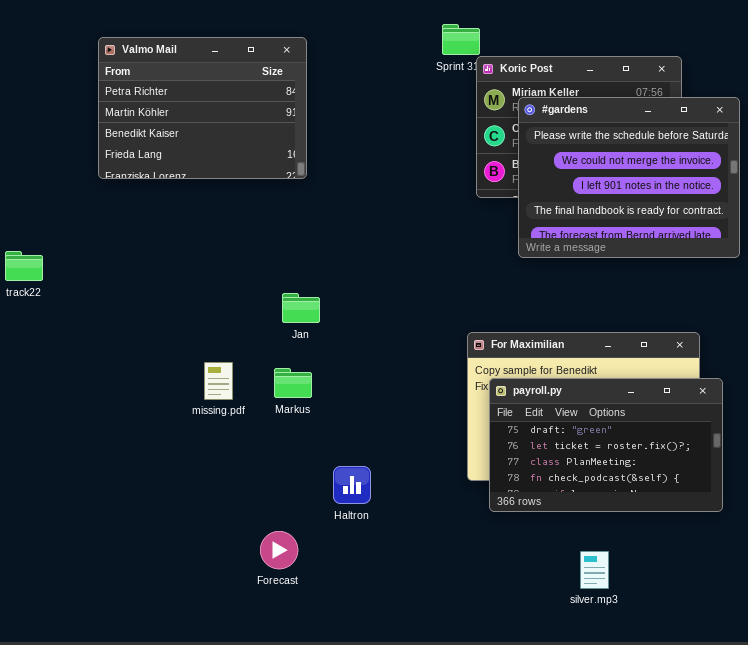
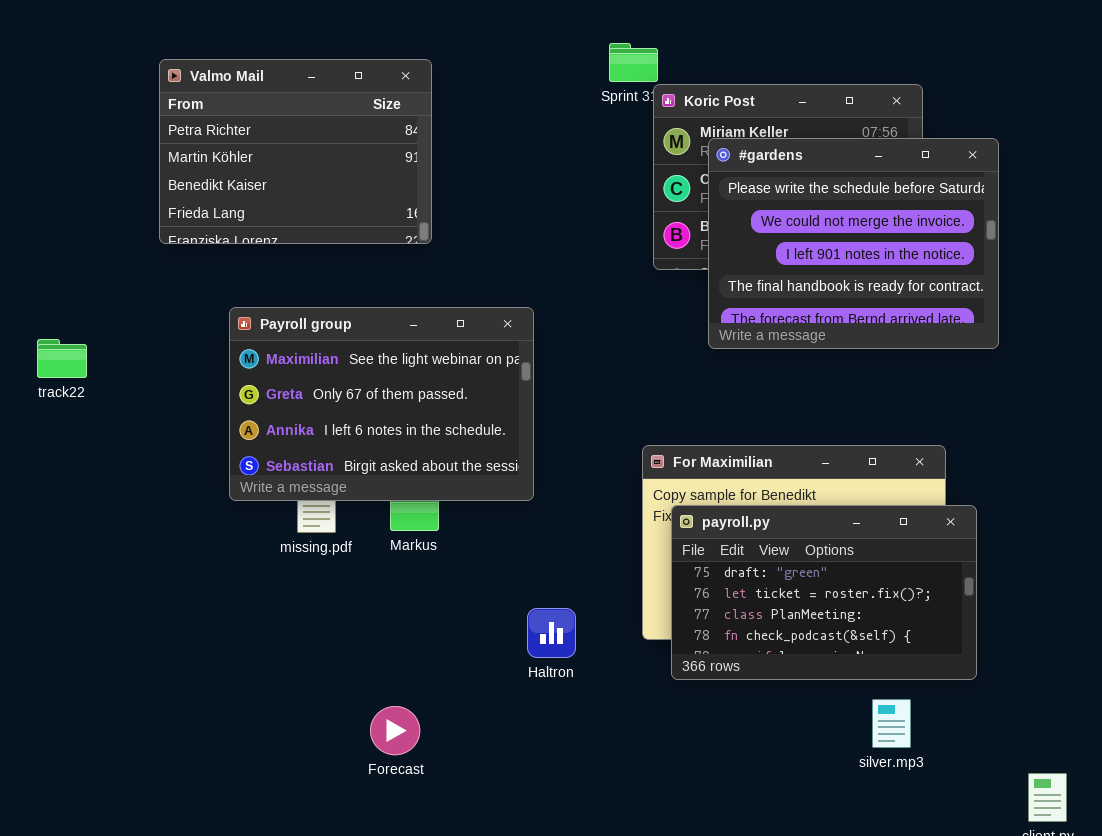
Payroll group: none -> [229,307,534,501], opened
Haltron: [333,466,371,504] -> [527,608,576,658], moved
silver.mp3: [580,551,609,589] -> [872,699,911,748], moved

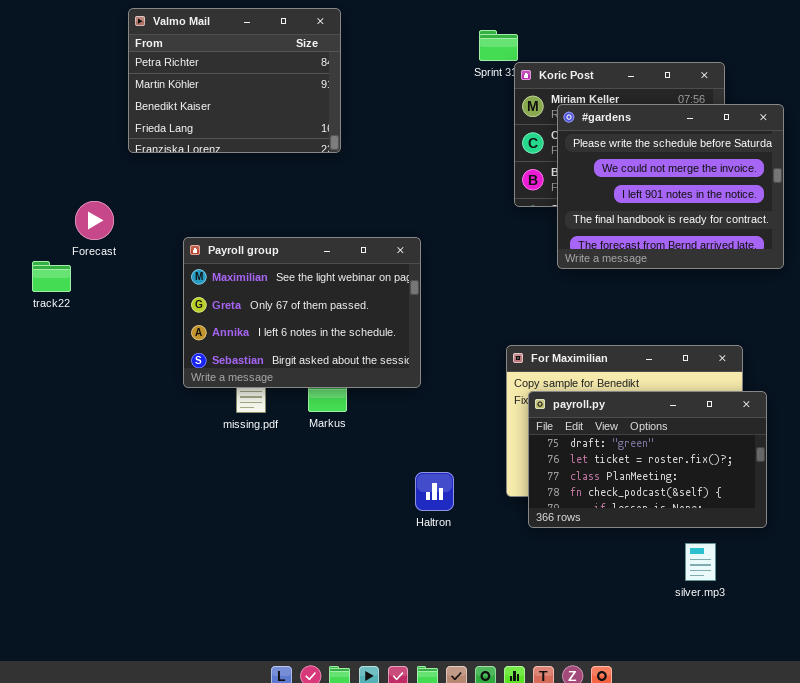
Valmo Mail: [159,59,432,244] -> [128,8,341,153], moved
Forecast: [370,706,420,755] -> [75,201,114,240], moved

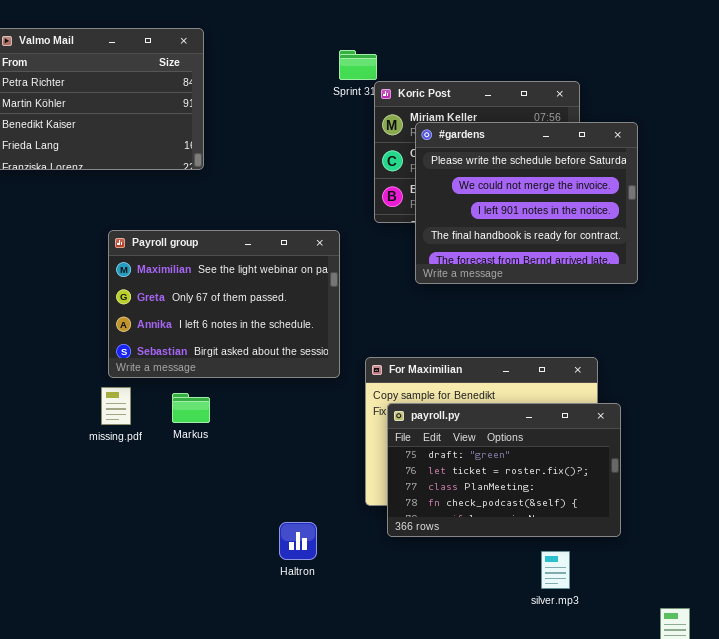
Payroll group: [183,237,421,388] -> [108,230,340,378], moved
Haltron: [415,472,454,511] -> [279,522,317,560], moved

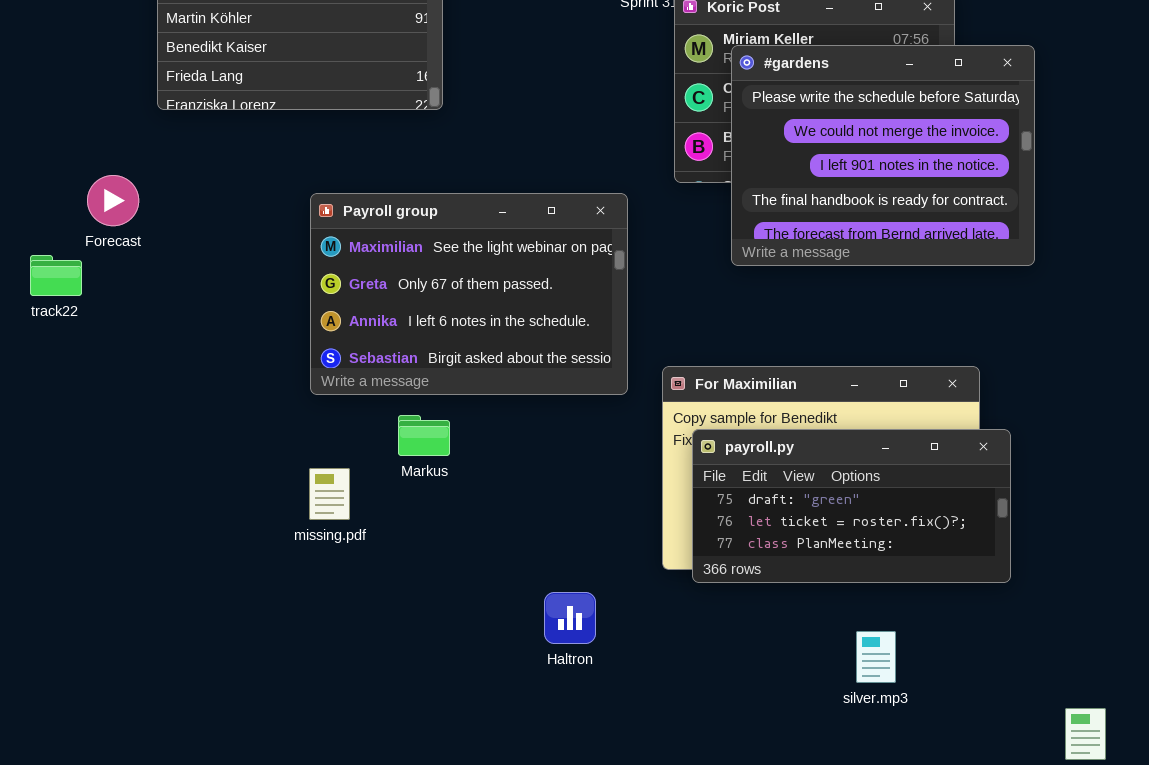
missing.pdf: [101,387,131,425] -> [309,468,350,520], moved
payroll.py: [387,403,621,537] -> [692,429,1011,583], resized
silver.mp3: [541,551,570,589] -> [856,631,896,683], moved

